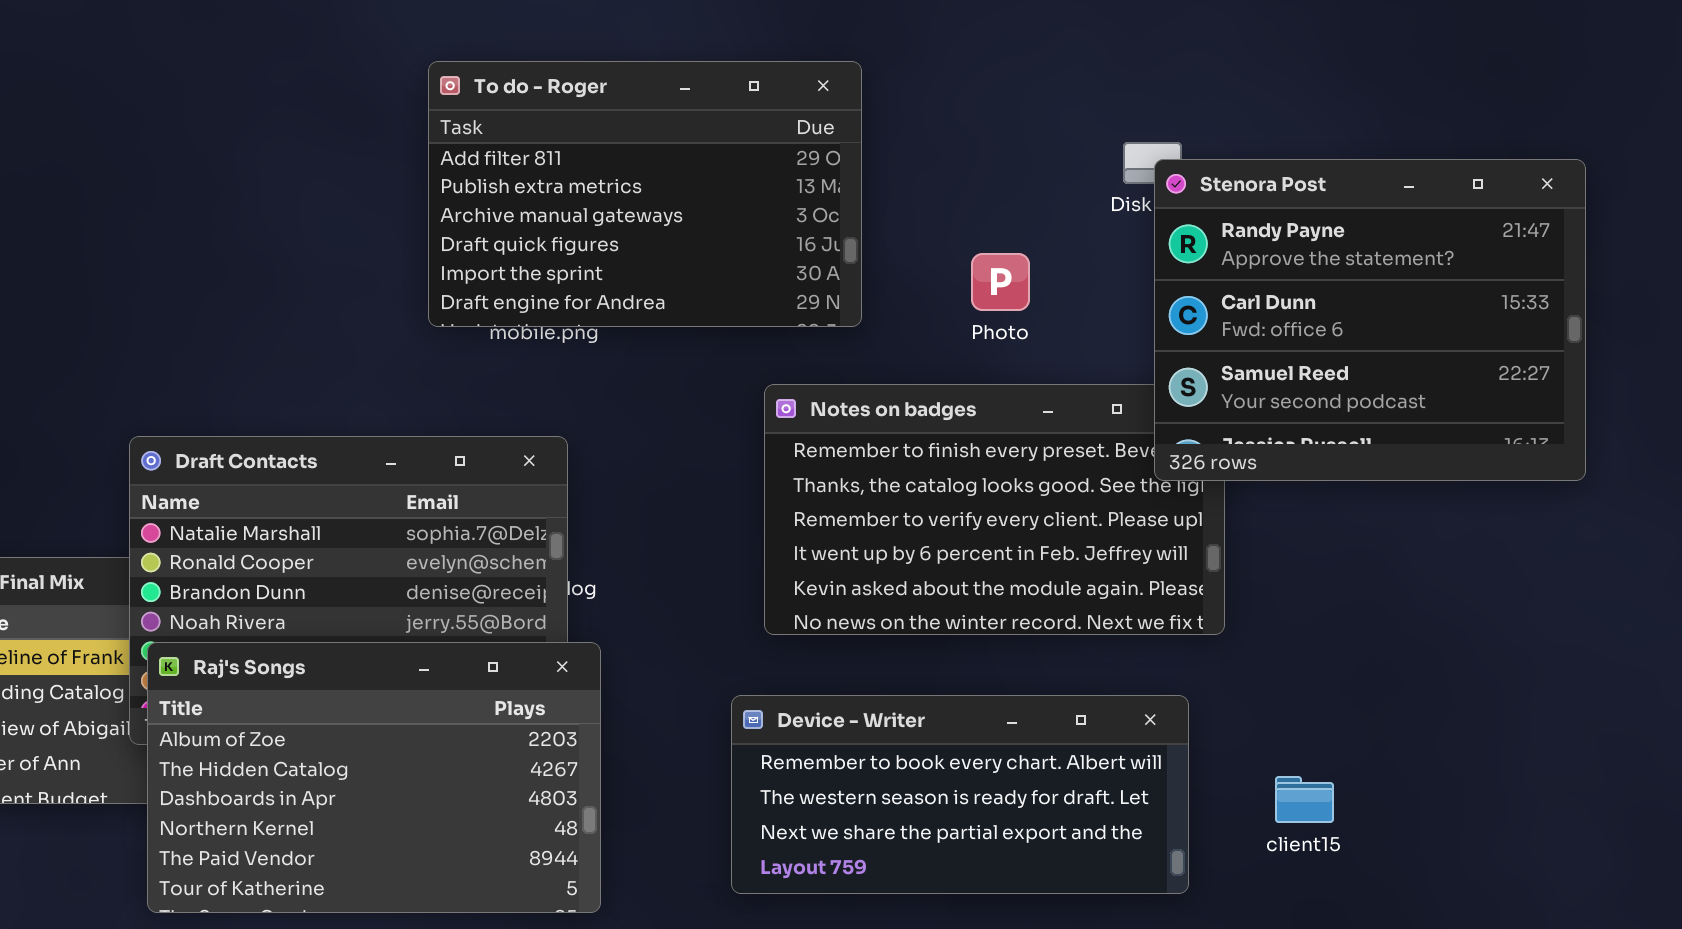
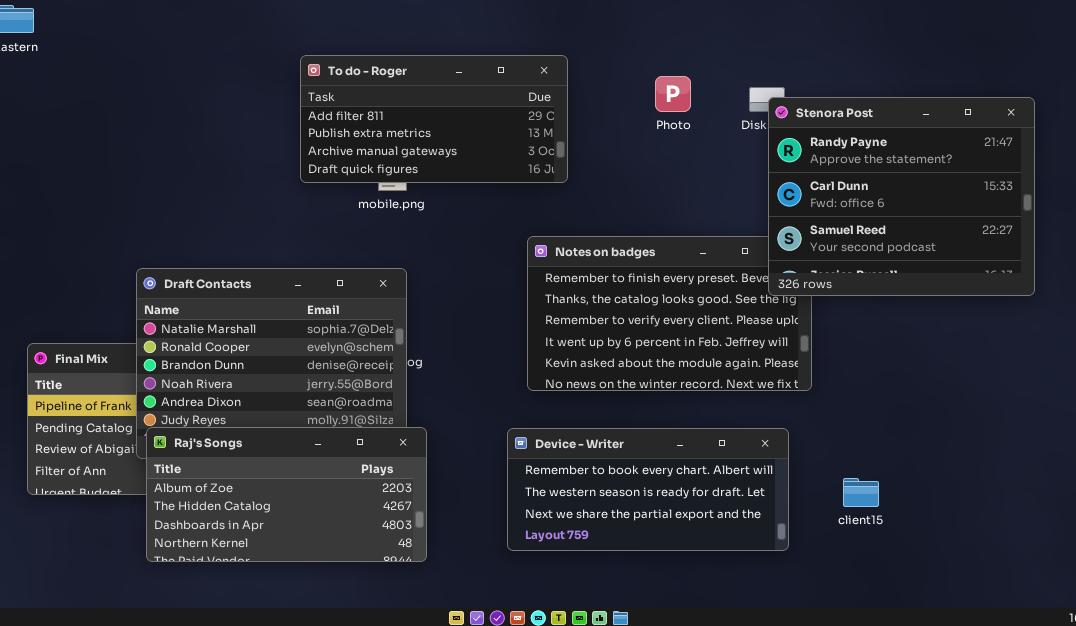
To do - Roger: [428,61,862,327] -> [300,55,568,183], moved, resized
Photo: [971,253,1030,311] -> [655,76,691,112], moved
Raj's Songs: [147,642,601,913] -> [146,427,427,562], resized

